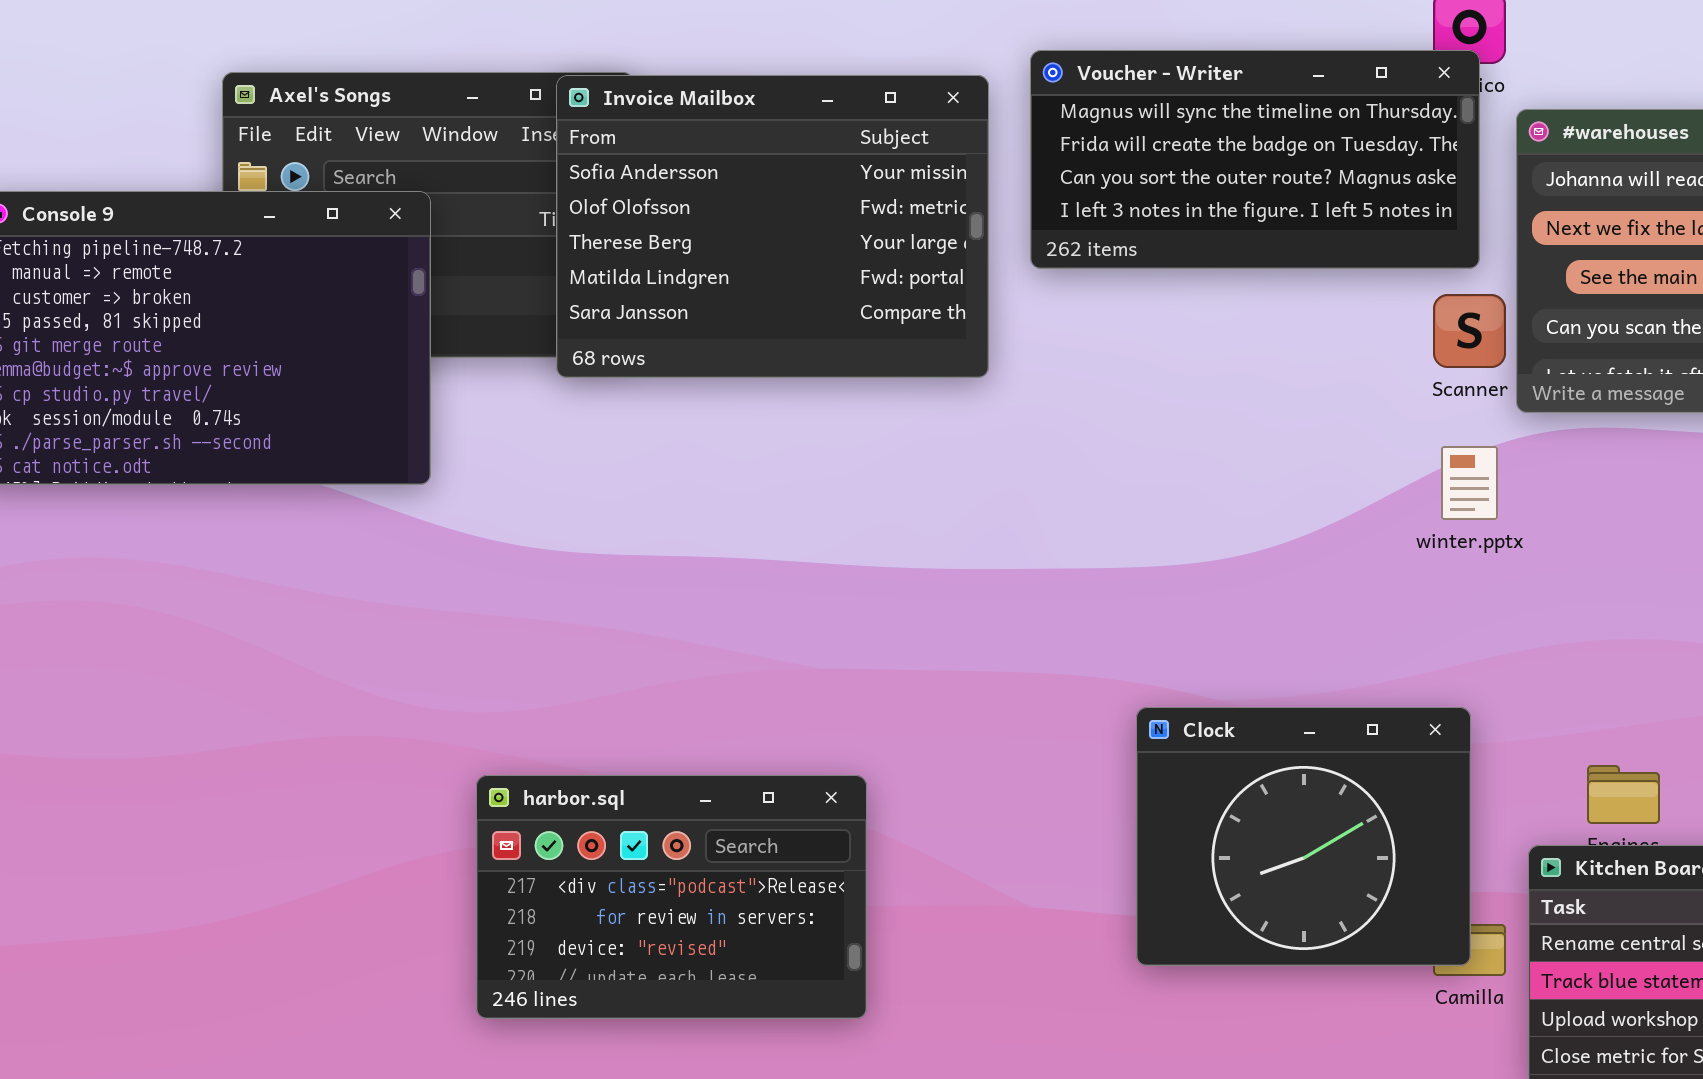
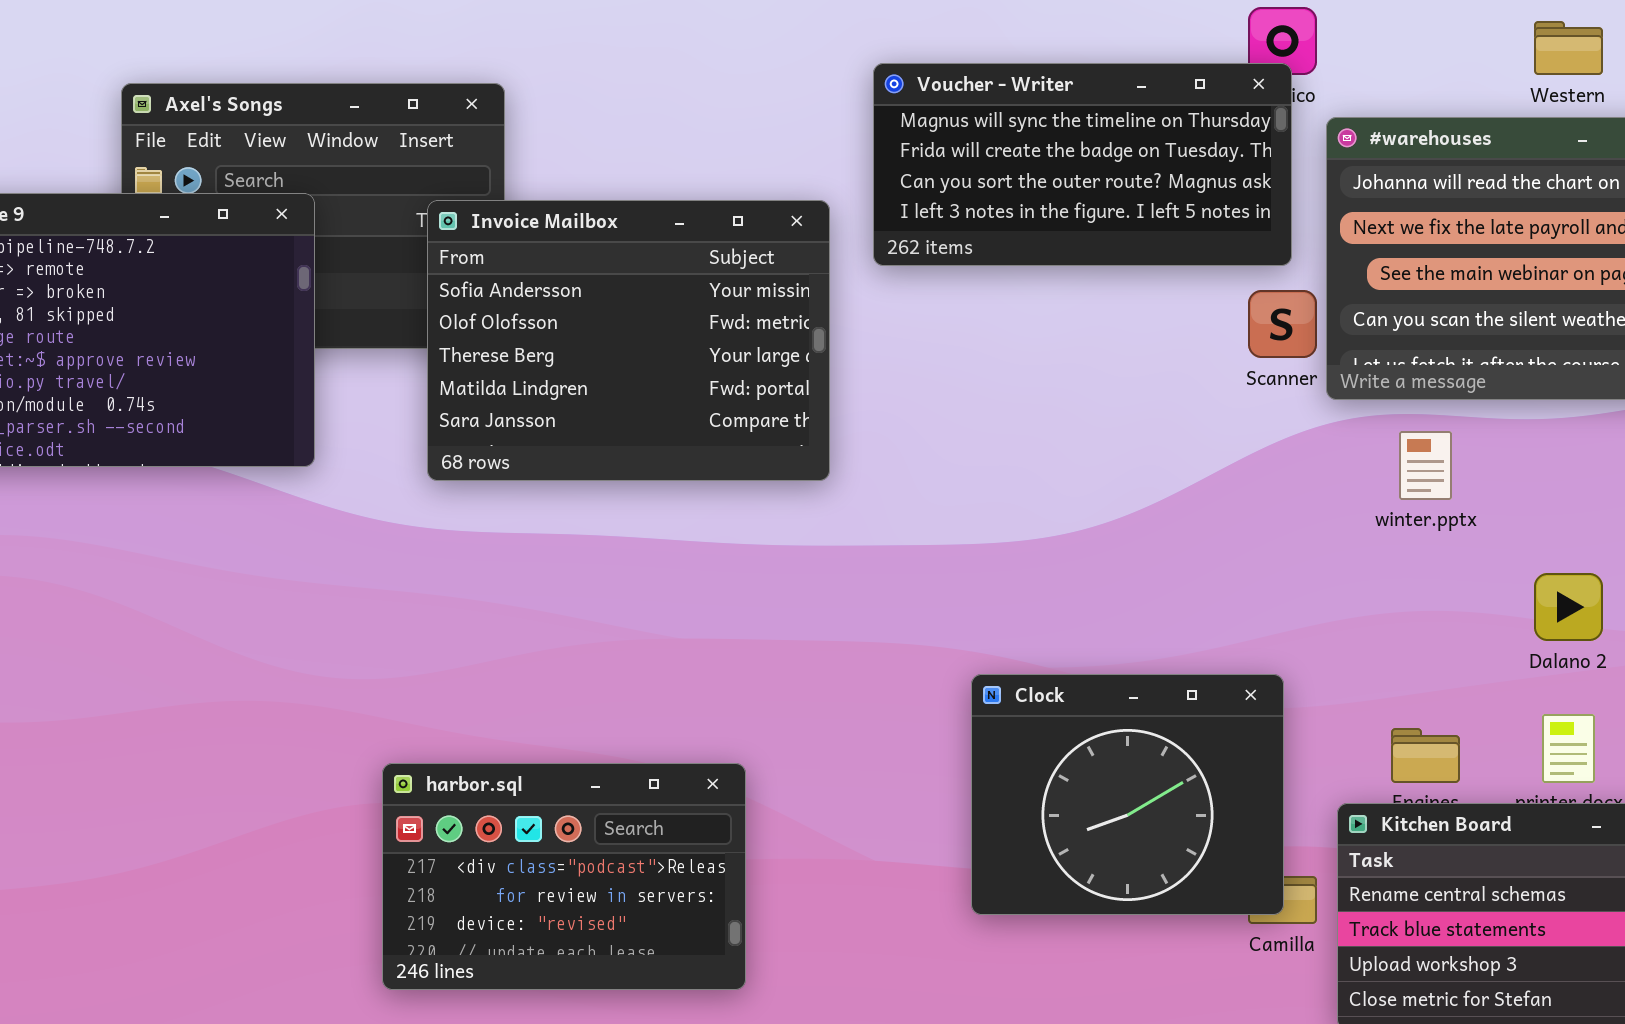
Invoice Mailbox: [556,75,989,378] -> [427,200,830,481], moved
winter.pptx: [1441,446,1498,520] -> [1399,431,1452,500], moved
harbor.sql: [476,775,867,1019] -> [382,763,746,990], moved

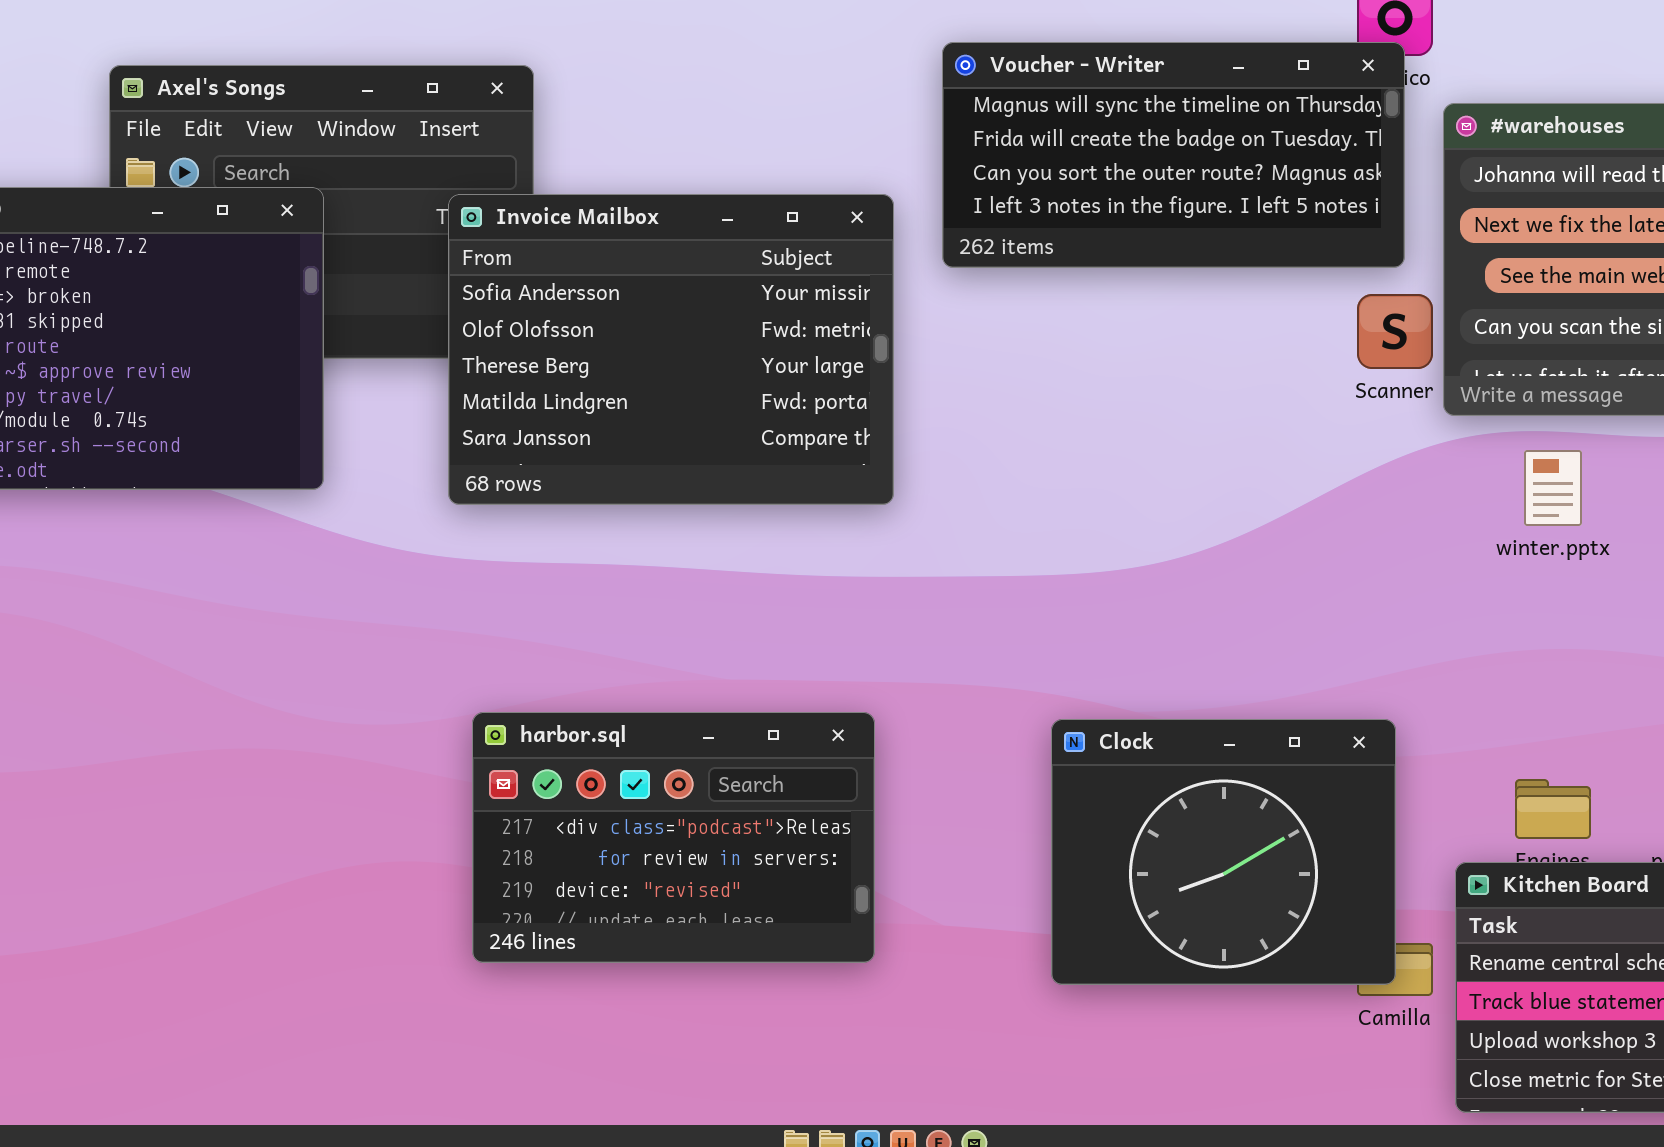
harbor.sql: [382,763,746,990] -> [472,712,875,963], moved

